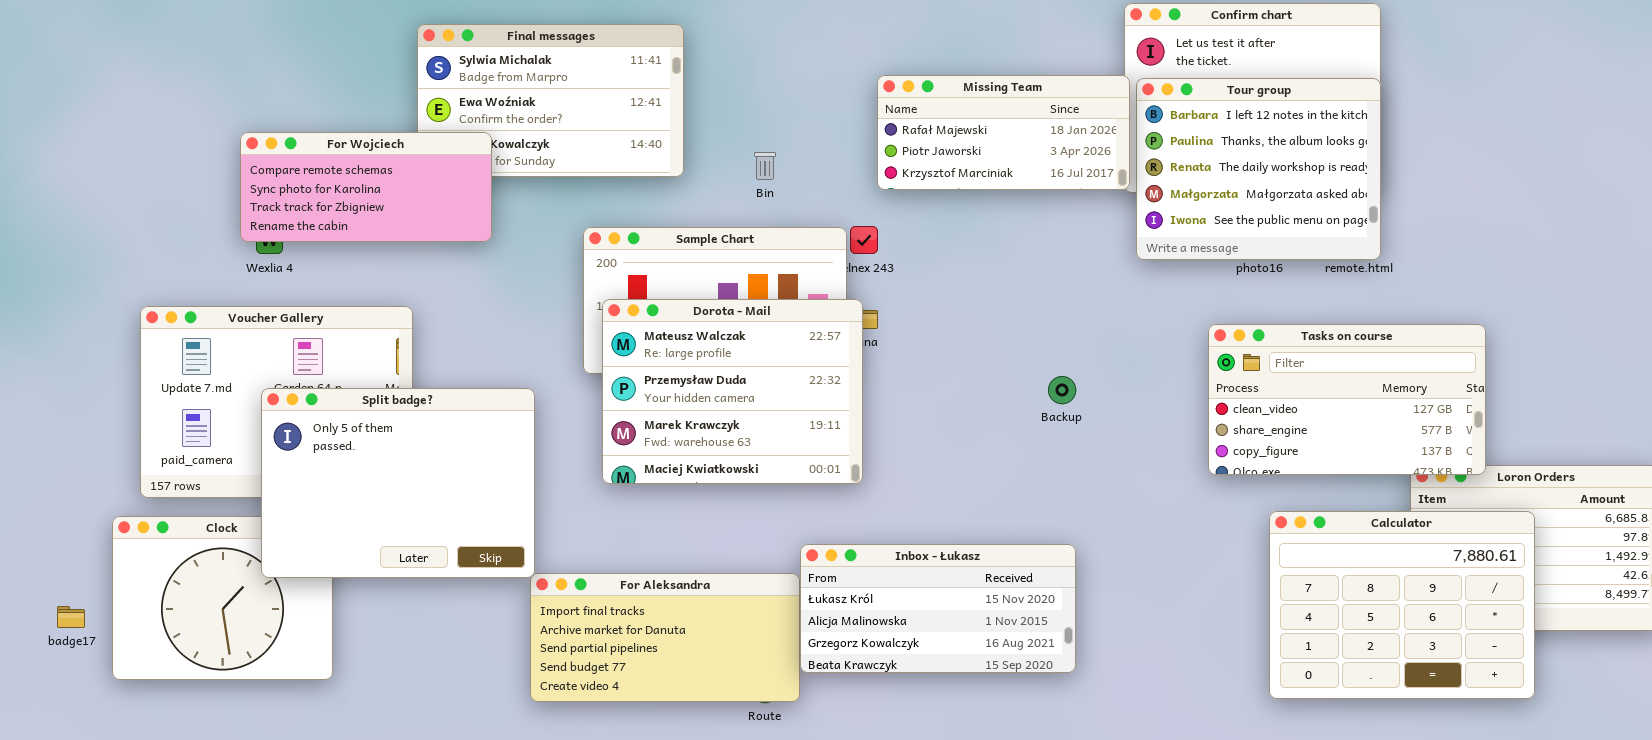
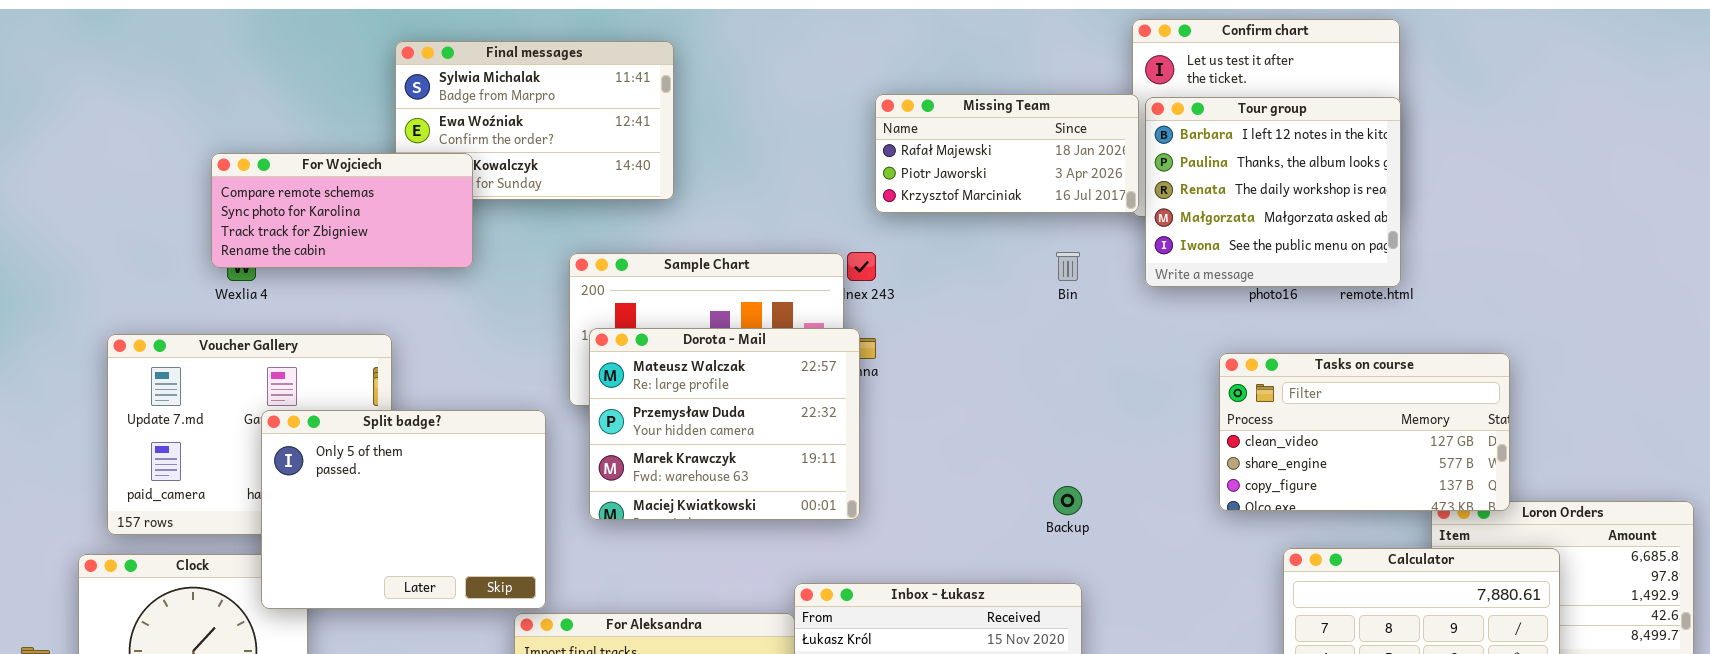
Bin: [754,152,776,180] -> [1056,252,1080,281], moved
Backup: [1048,376,1076,404] -> [1053,486,1082,515], moved
Split badge?: [261,388,535,578] -> [261,410,546,609], moved

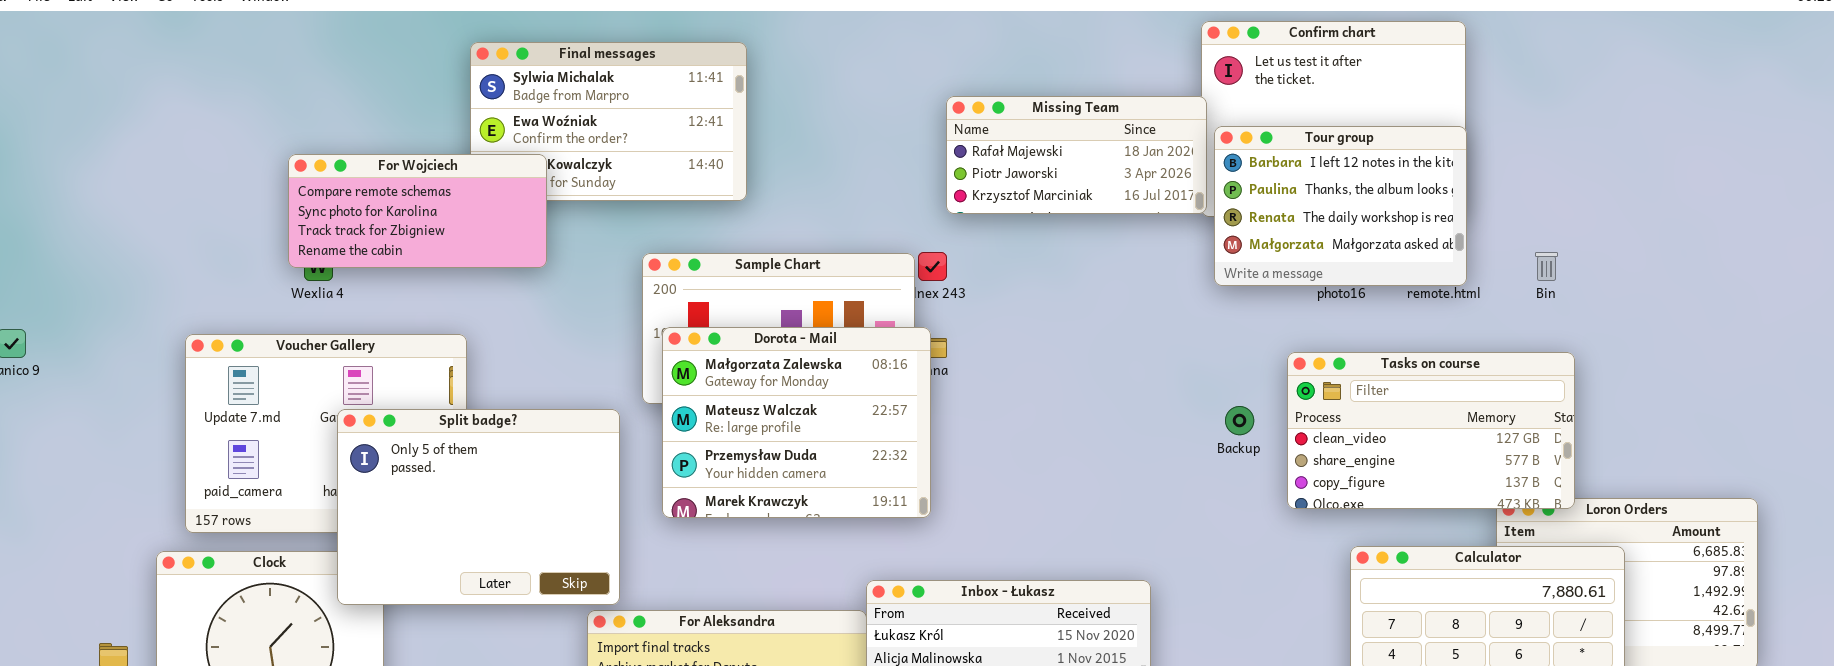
Tour group: [1145,97,1401,287] -> [1214,126,1467,286], resized
Bin: [1056,252,1080,281] -> [1535,252,1558,281], moved
Dorota - Mail: [589,328,860,520] -> [662,327,931,518], scrolled up 1 row
Backup: [1053,486,1082,515] -> [1225,406,1254,435], moved

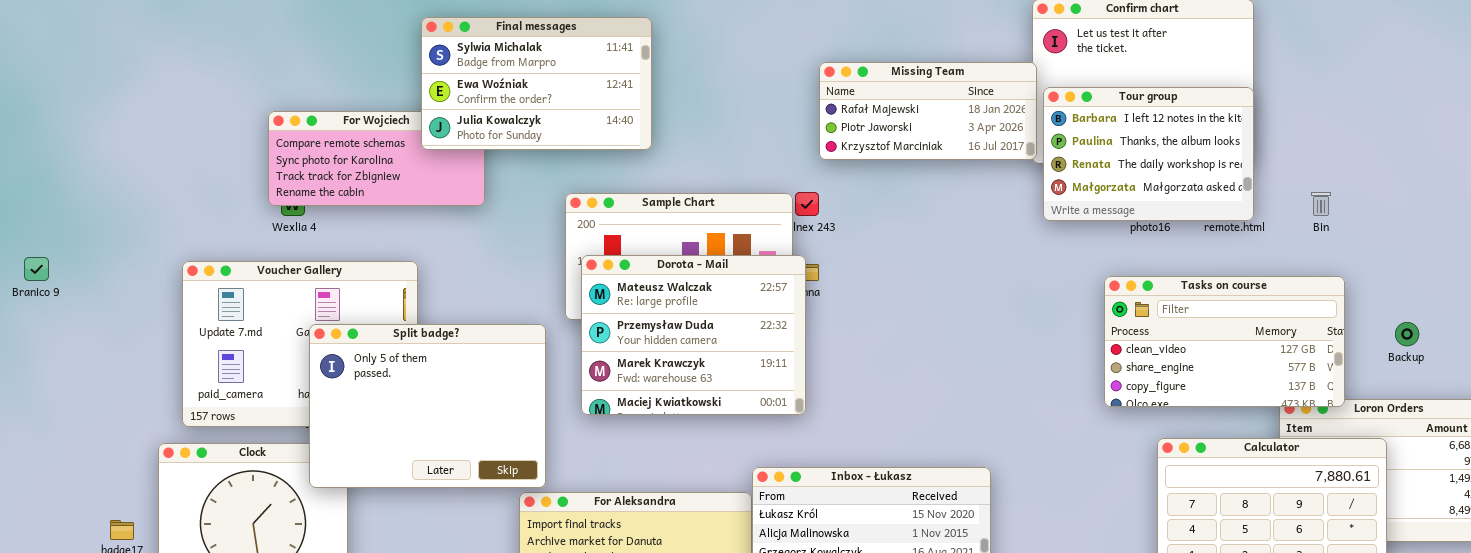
Final messages: [470,42,747,201] -> [421,17,652,150], raised
Dorota - Mail: [662,327,931,518] -> [581,255,806,415], scrolled down 1 row
Backup: [1225,406,1254,435] -> [1395,322,1419,346], moved

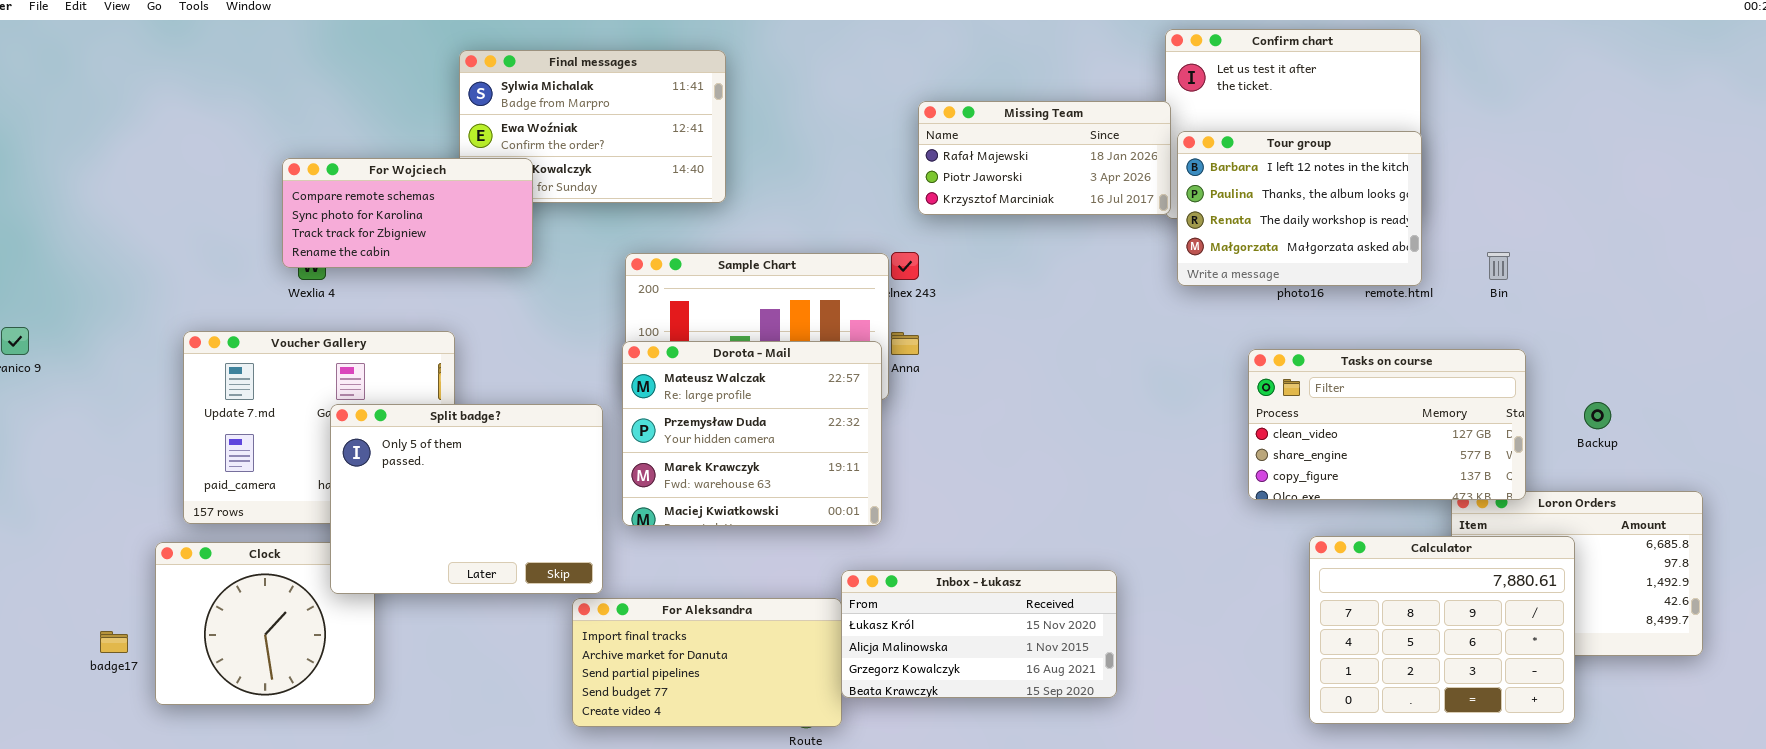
For Wojciech: [268,111,485,206] -> [282,158,533,268], raised
Dorota - Mail: [581,255,806,415] -> [622,341,882,526], moved

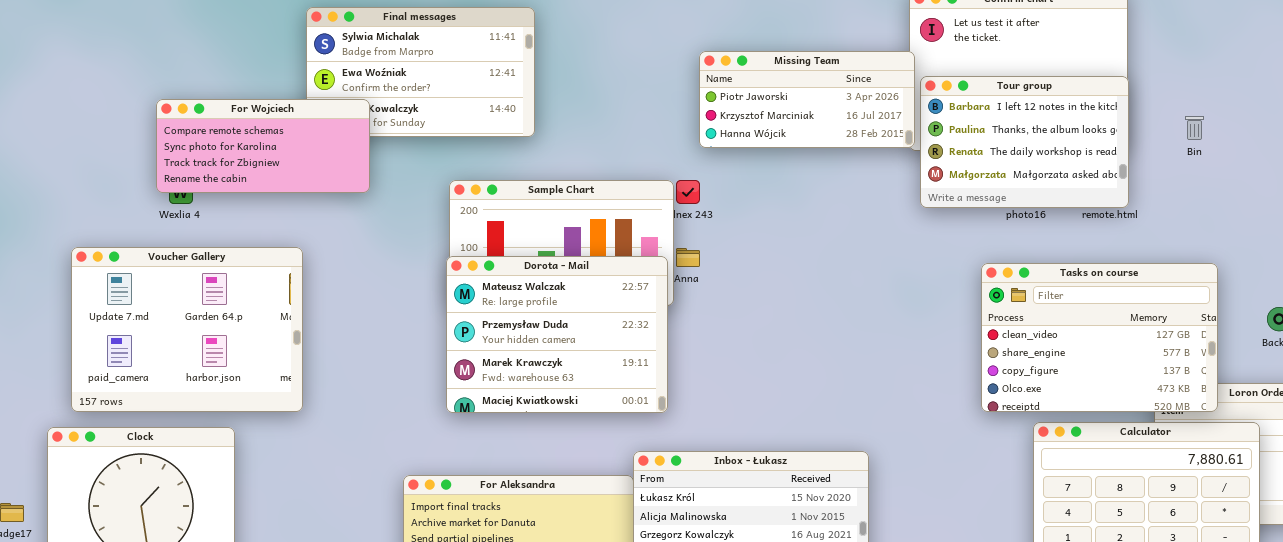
Missing Team: [918,101,1171,215] -> [699,51,915,148], scrolled down 1 row
Bin: [1487,252,1510,280] -> [1185,116,1204,140], moved
Tasks on course: [1248,349,1526,500] -> [981,263,1218,412], resized
Split badge?: [330,404,603,594] -> none, closed

